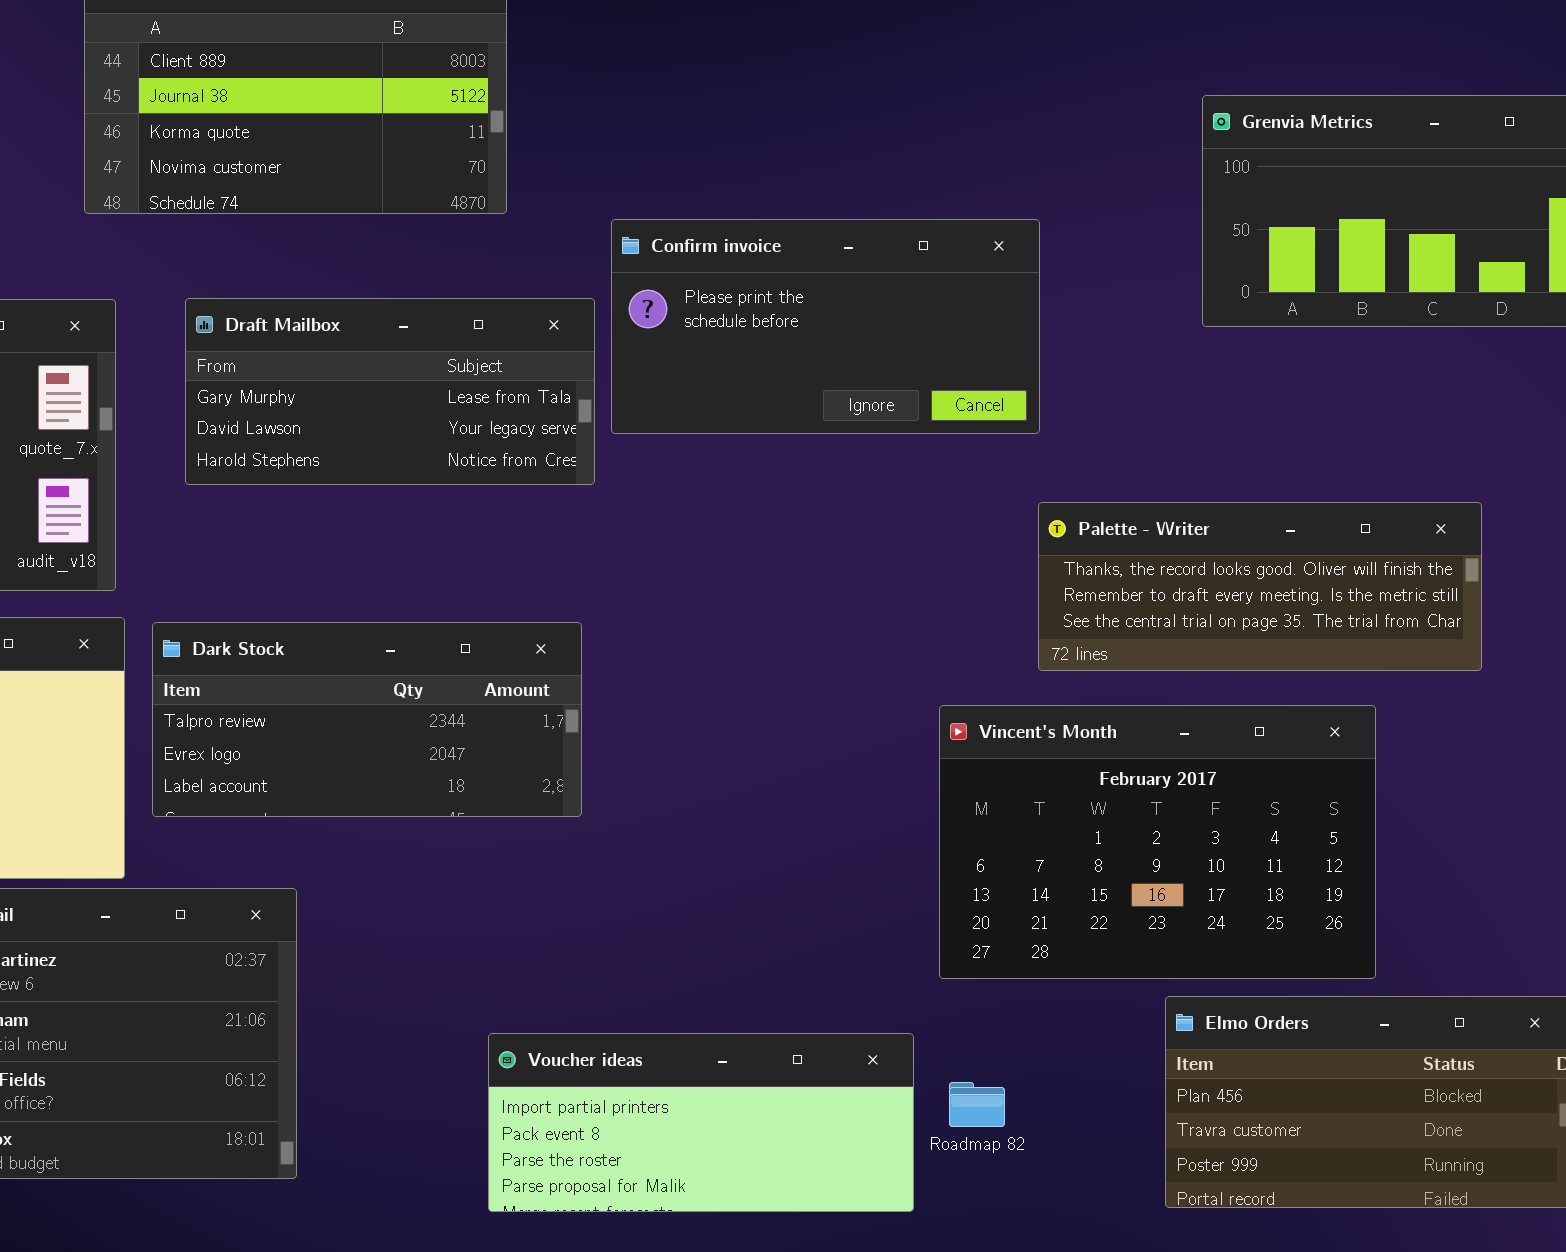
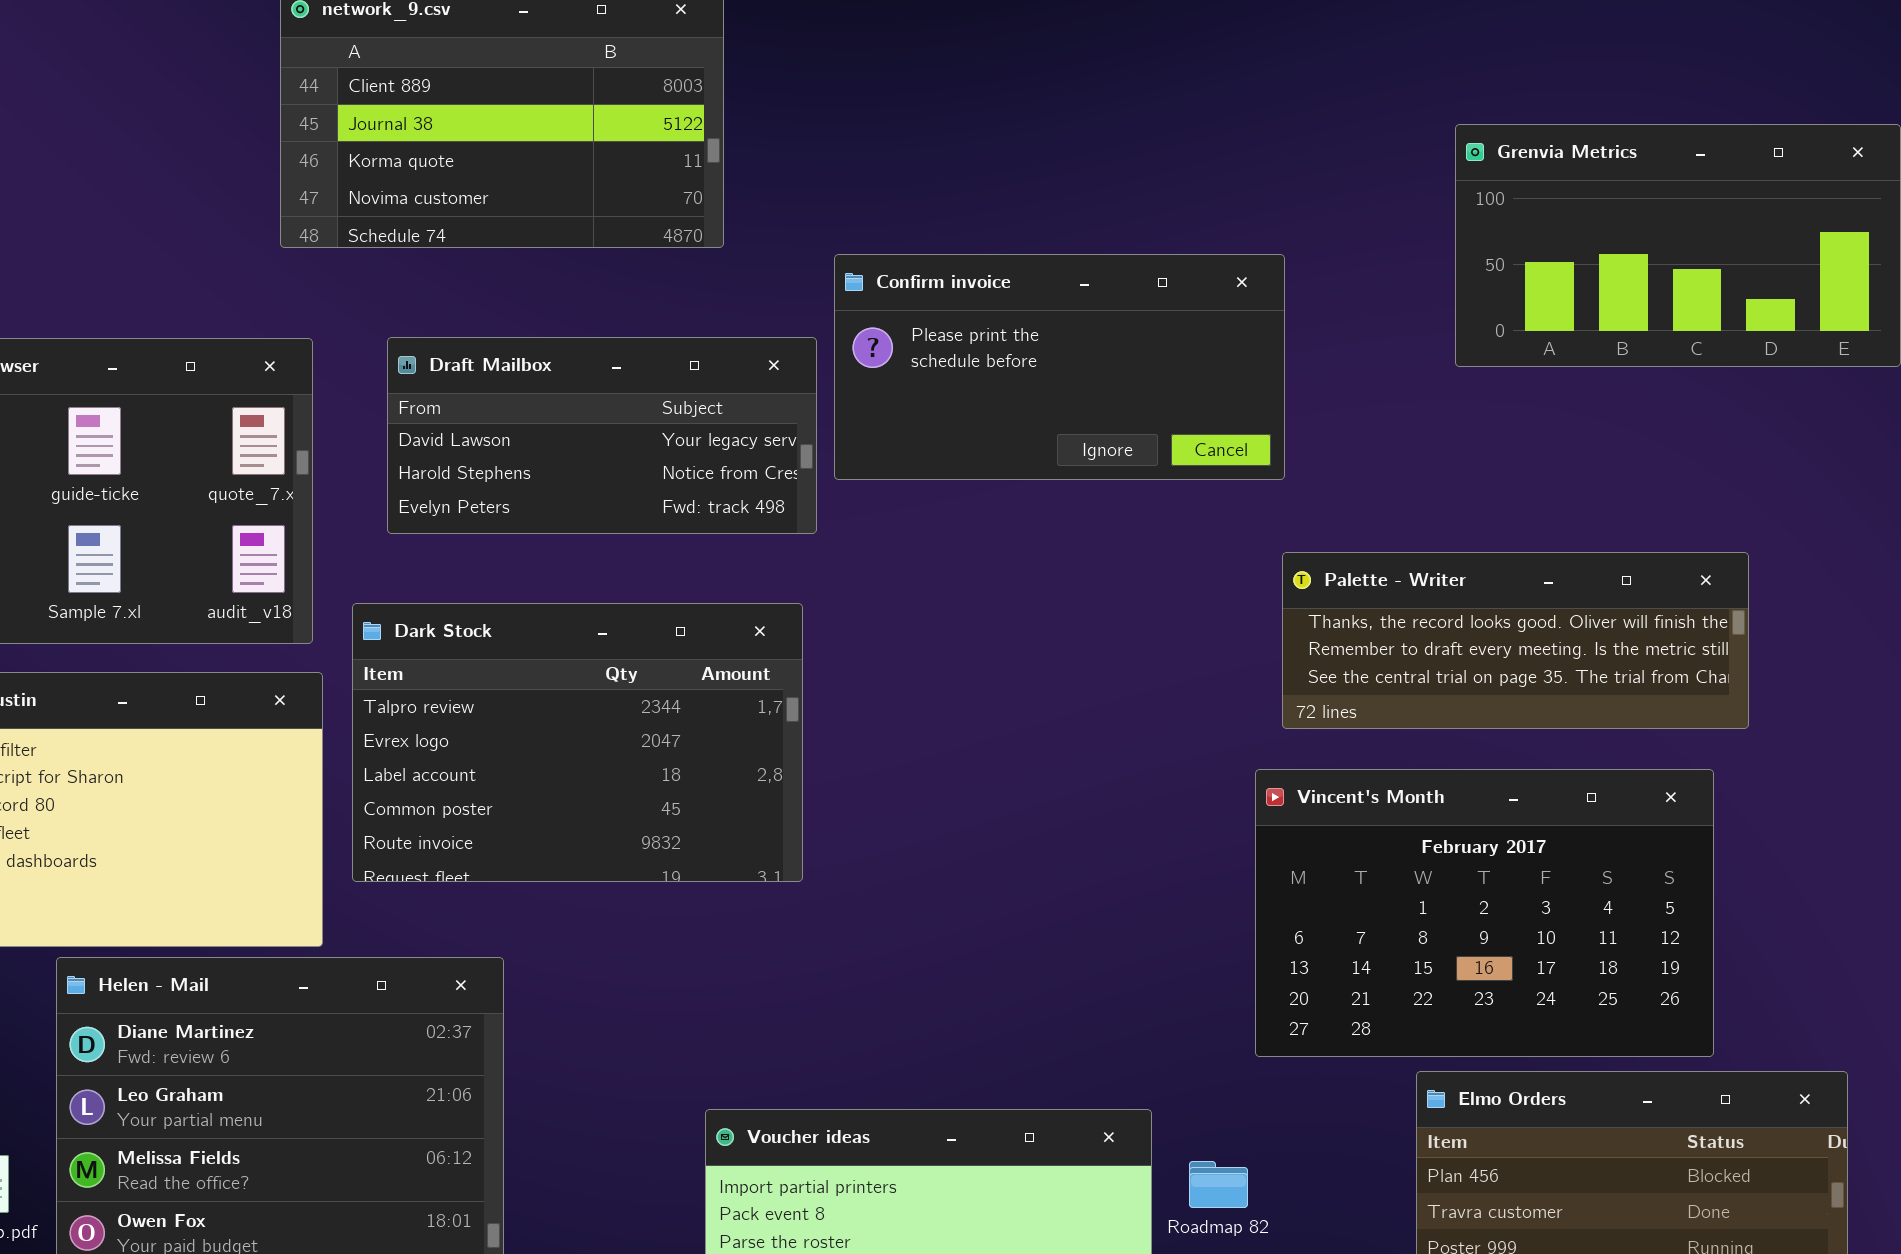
Draft Mailbox: [185,298,595,485] -> [387,337,817,534], scrolled down 1 row
Dark Stock: [152,622,582,817] -> [352,603,803,882], resized
Vincent's Month: [939,705,1376,979] -> [1255,769,1714,1057], moved

